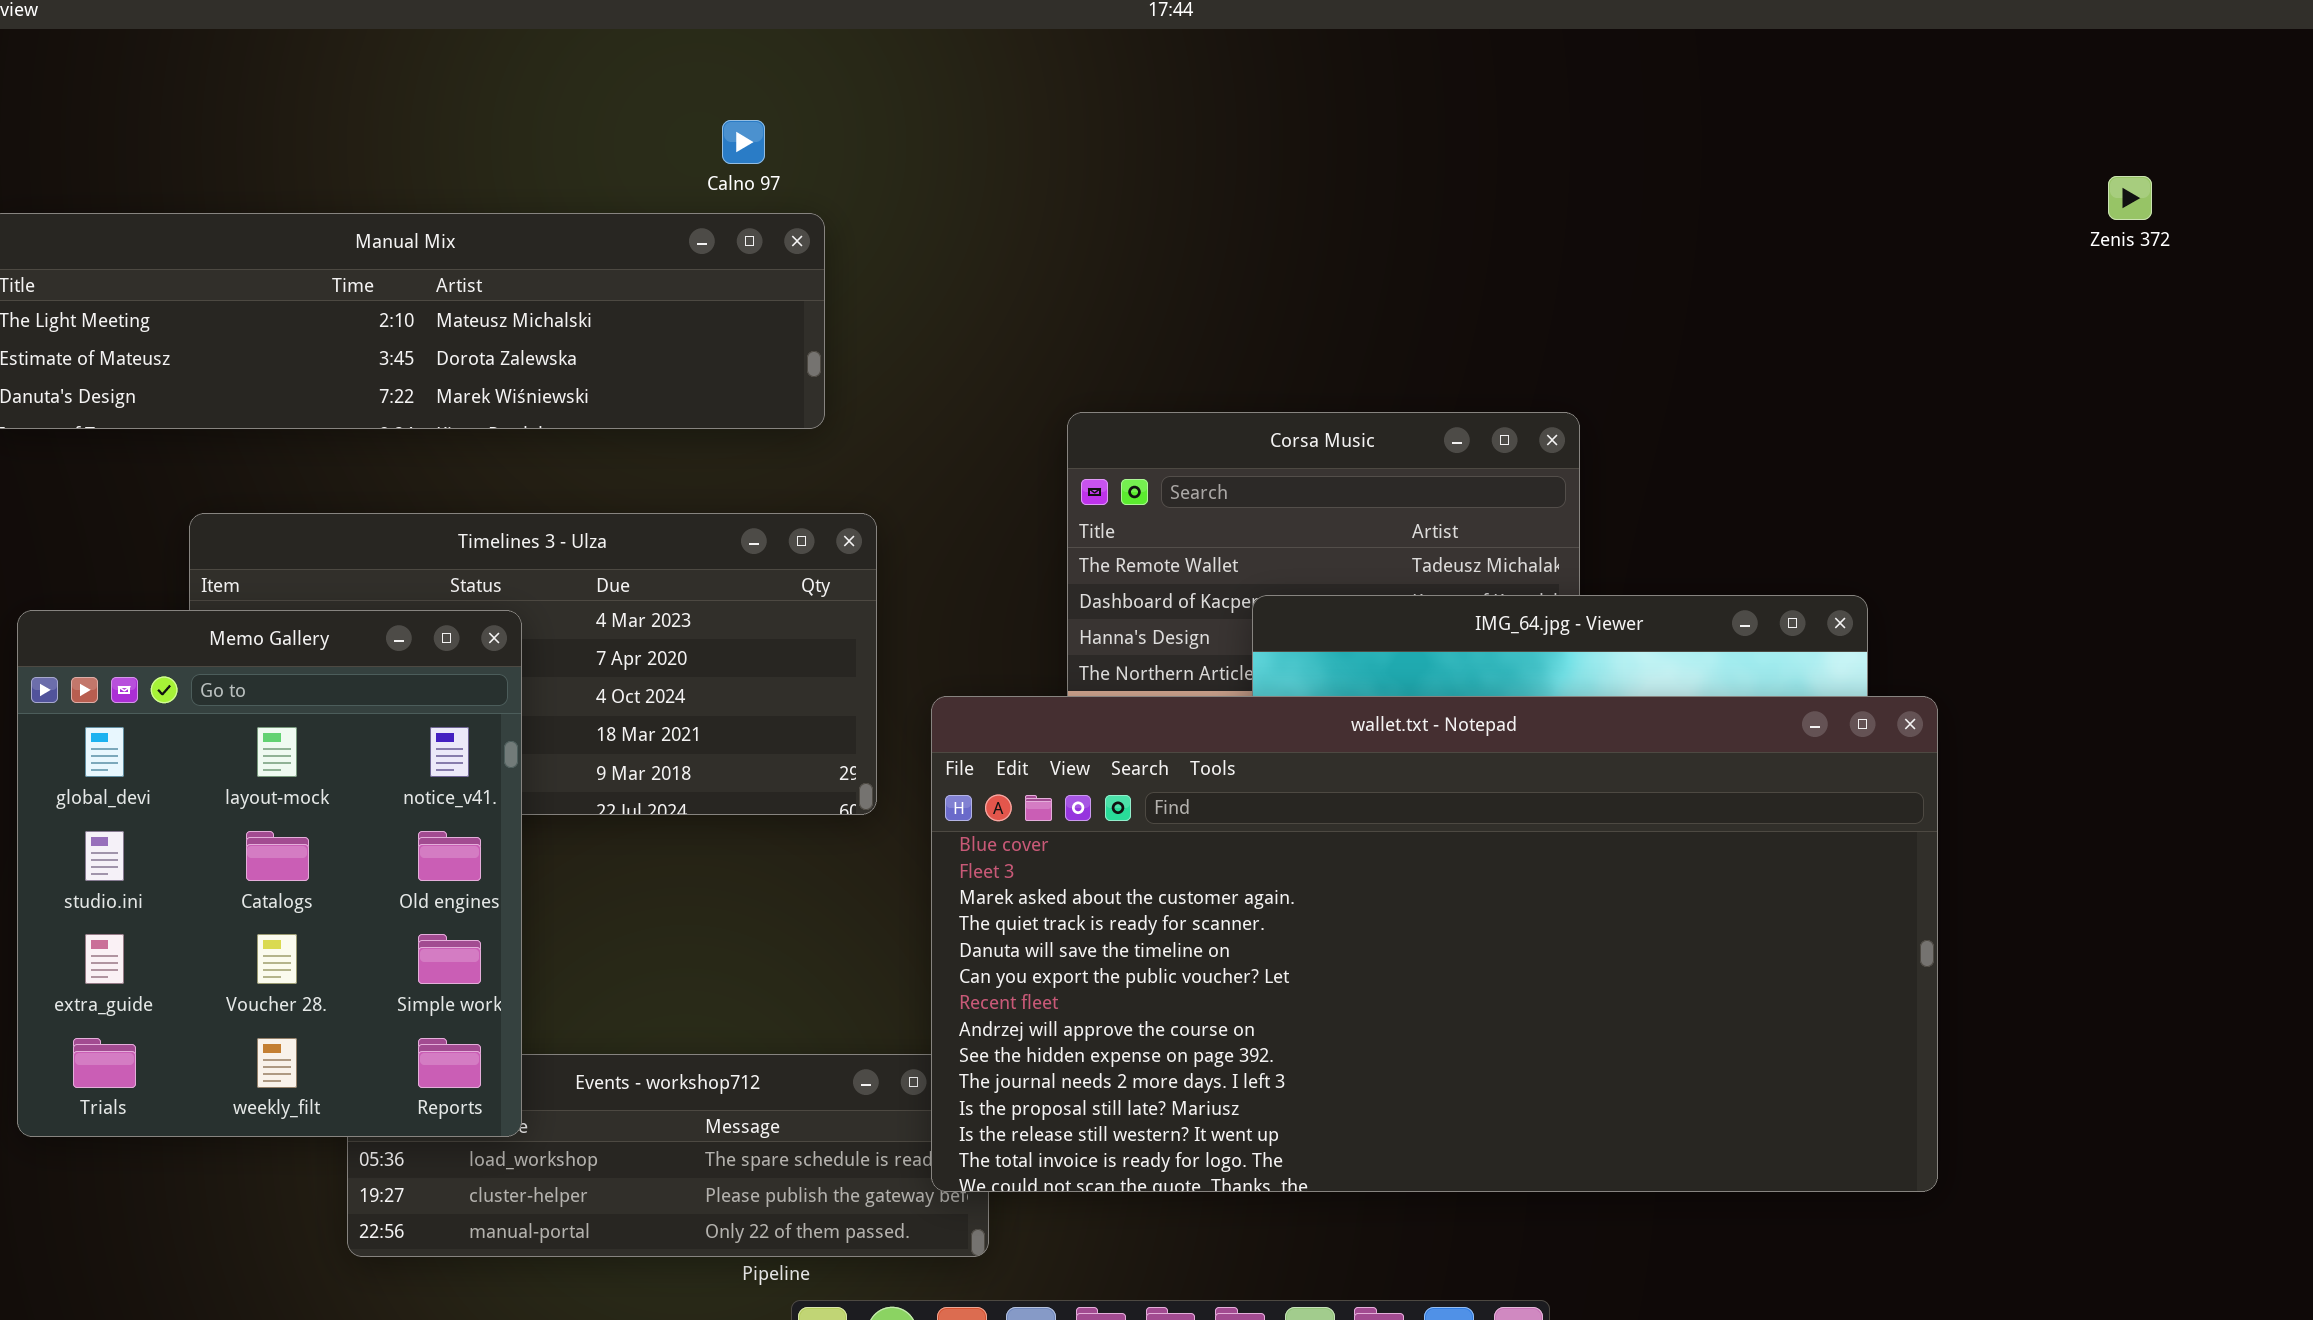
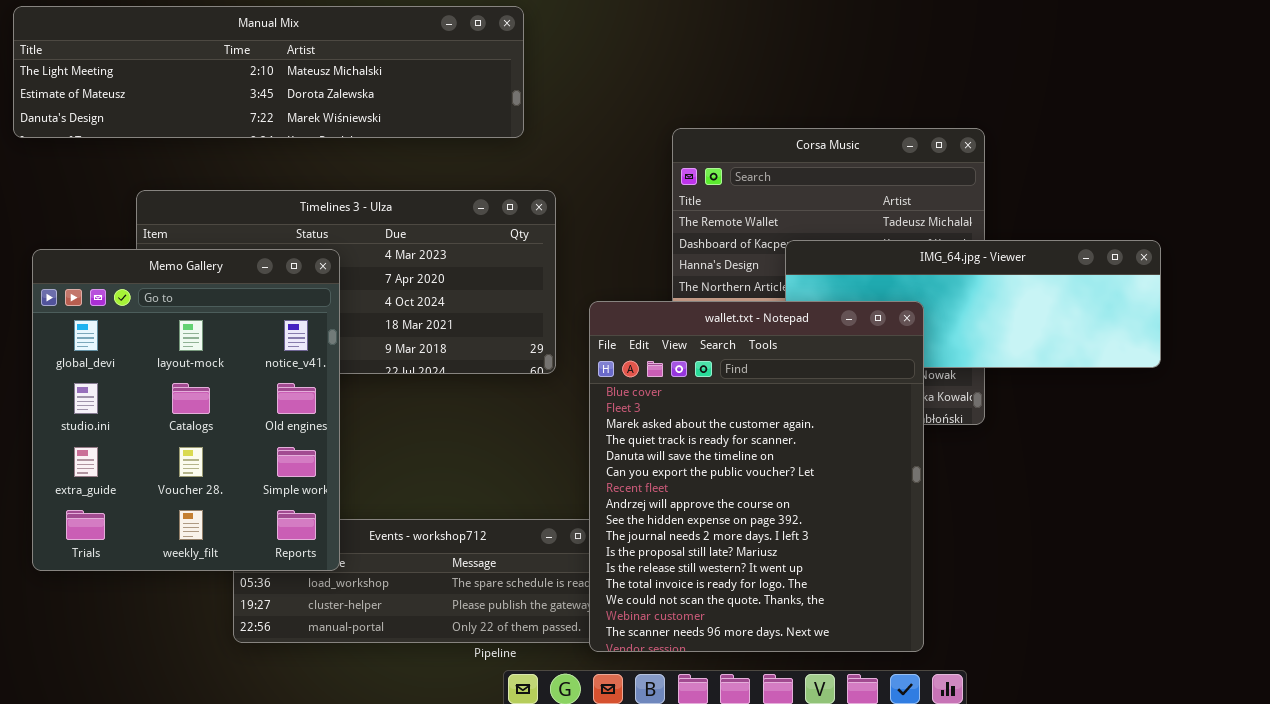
wallet.txt - Notepad: [931,696,1938,1192] -> [589,301,924,652], resized

